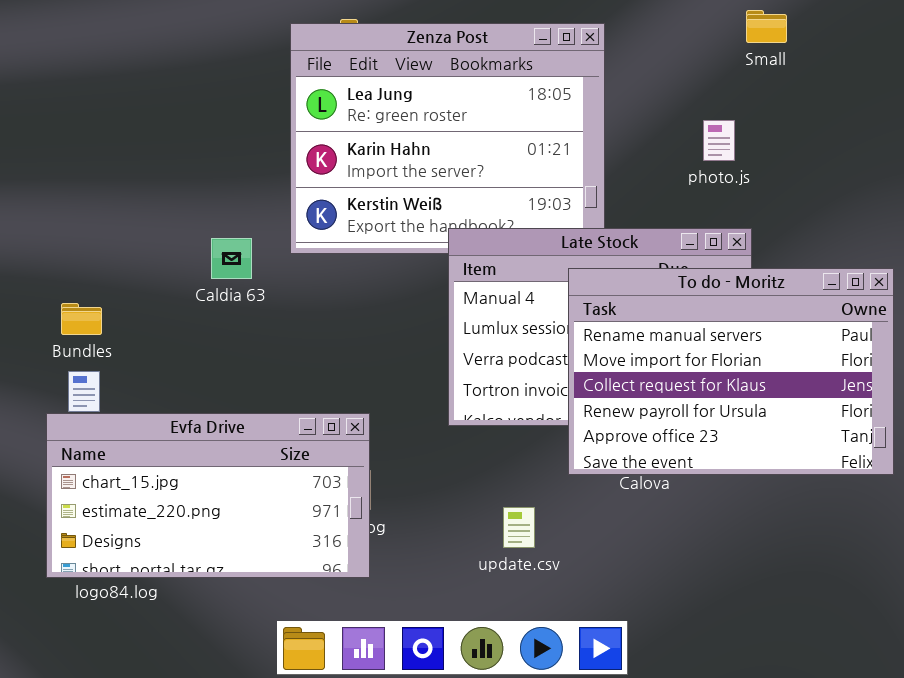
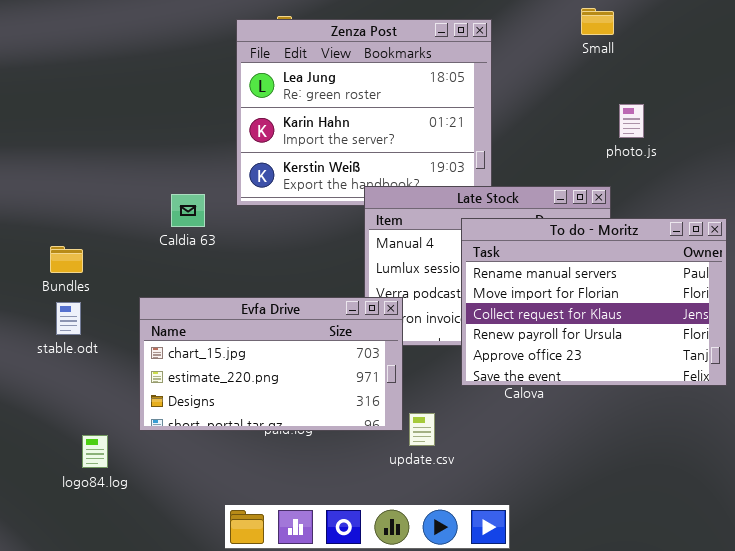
Small: [746,10,787,43] -> [581,8,614,35], moved
photo.js: [703,120,735,161] -> [619,104,644,138], moved
Evfa Drive: [46,413,370,578] -> [139,297,403,431], moved

